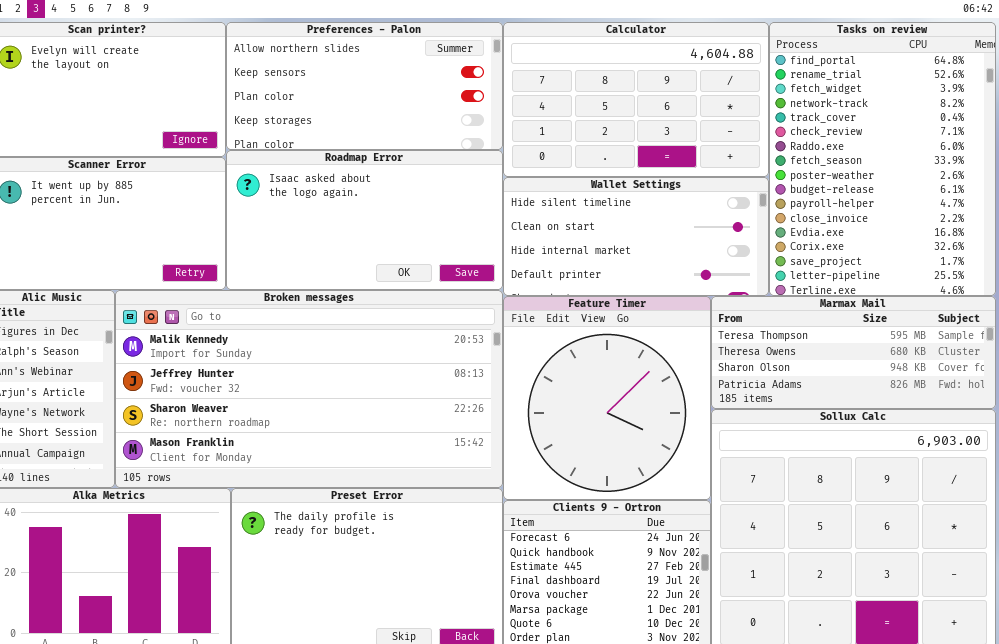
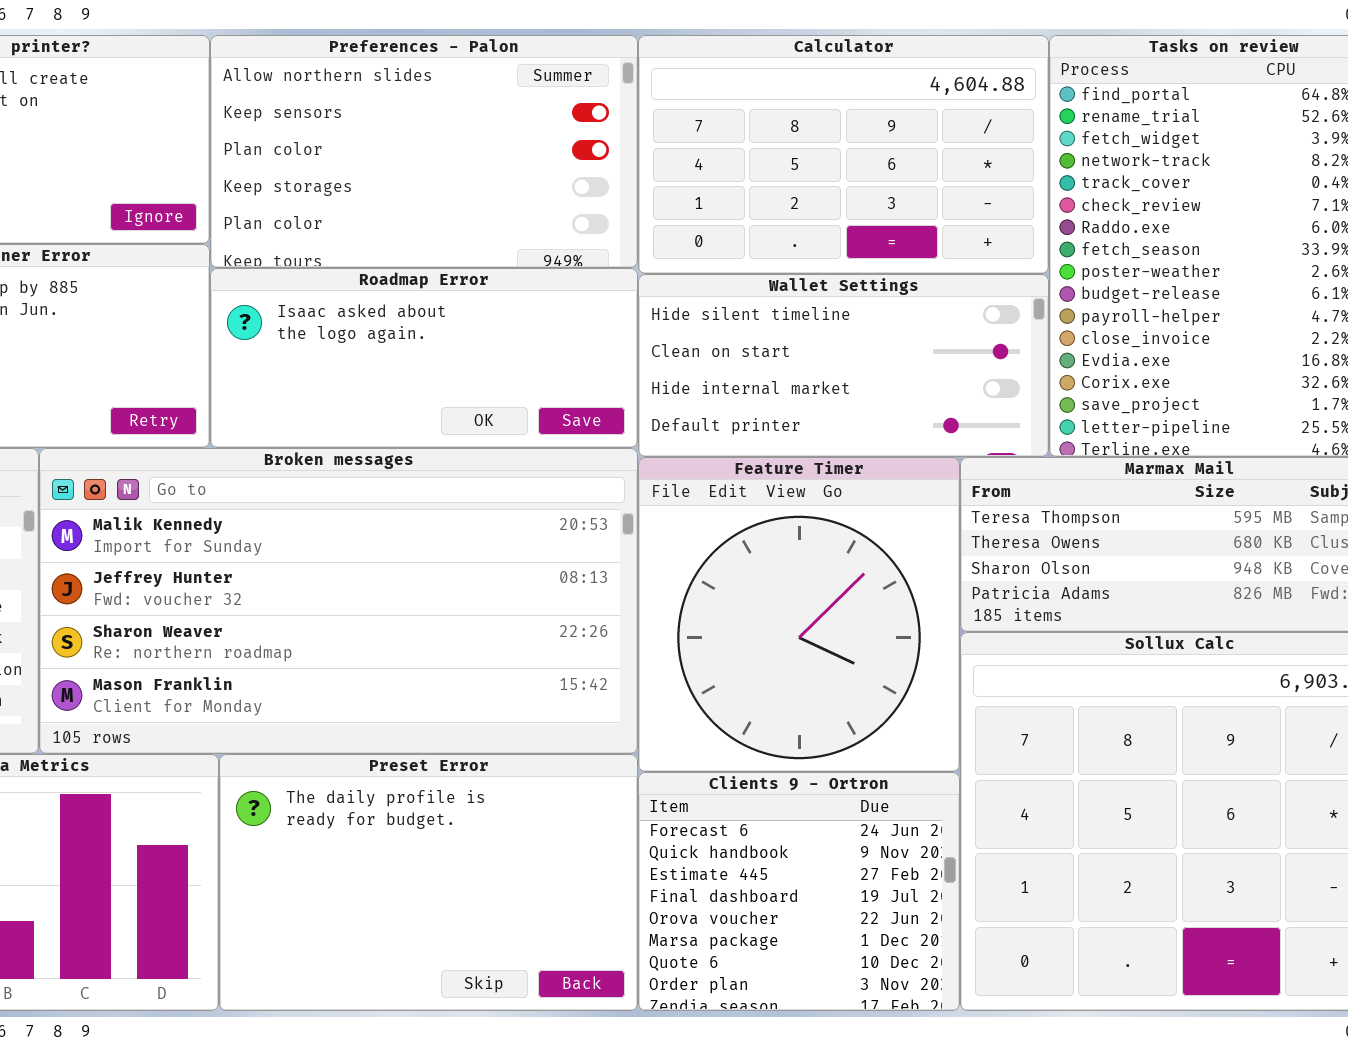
Preferences - Palon: [226,22,503,150] -> [210,35,638,268], resized
Roadmap Error: [226,150,503,290] -> [210,268,638,448], resized

